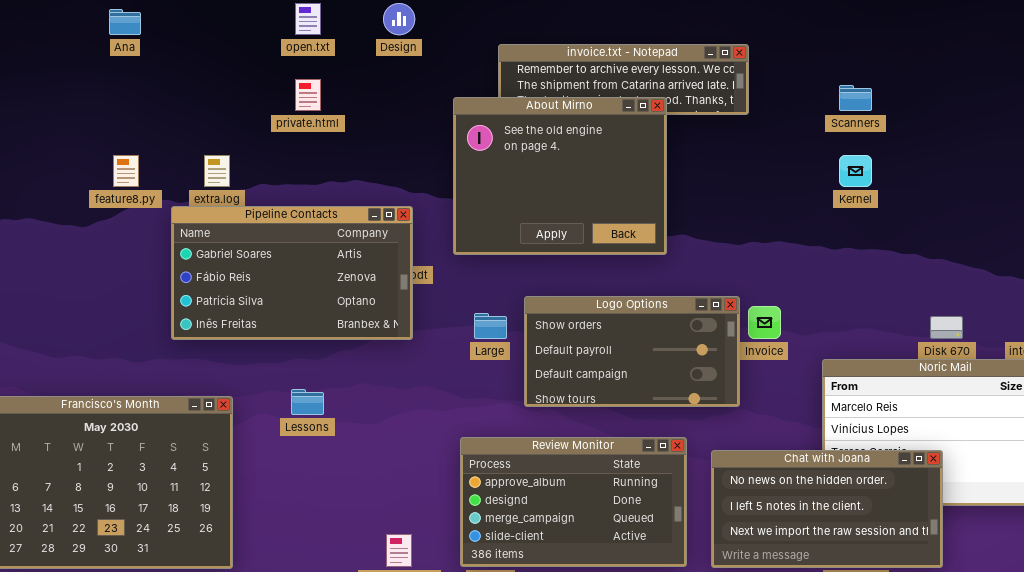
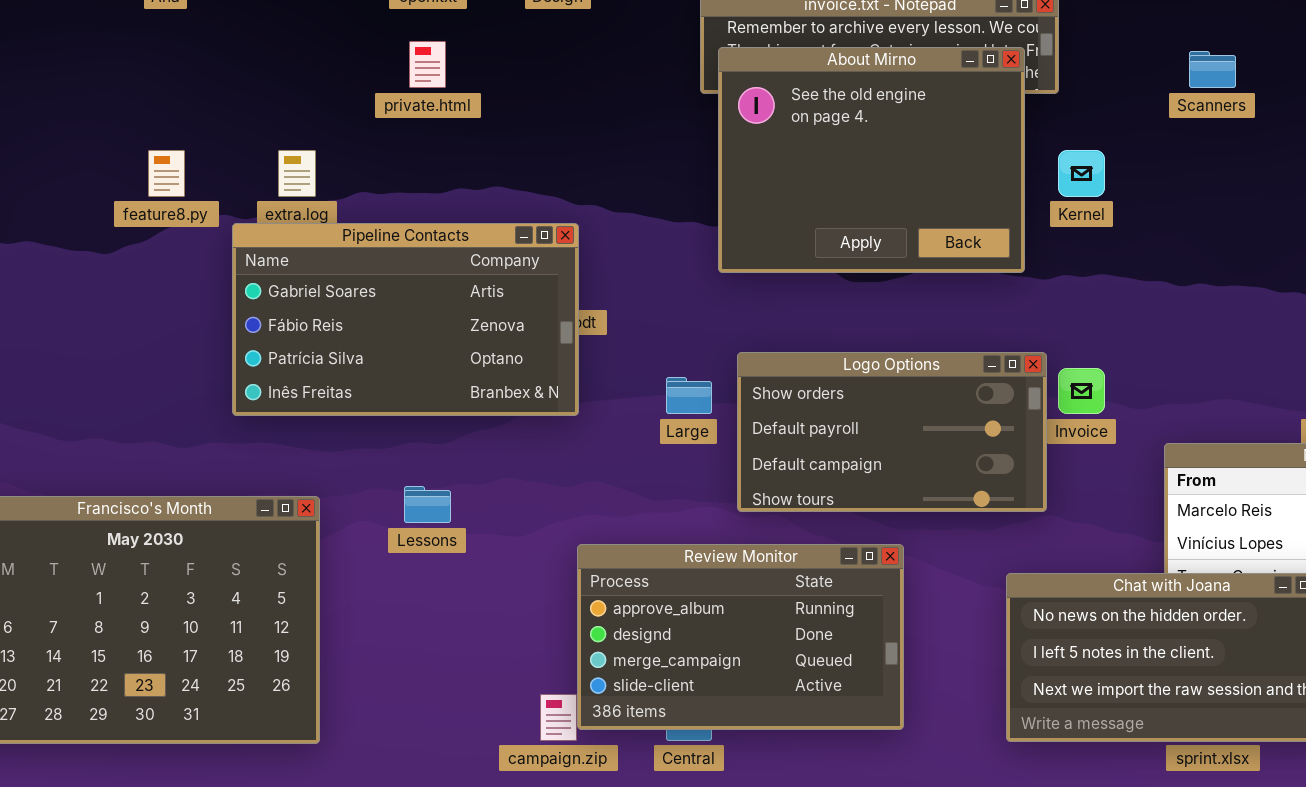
About Mirno: [453,97,667,255] -> [718,47,1025,273], moved
Kernel: [839,155,872,187] -> [1058,150,1105,197], moved
Review Monitor: [460,437,687,567] -> [577,544,904,730], moved

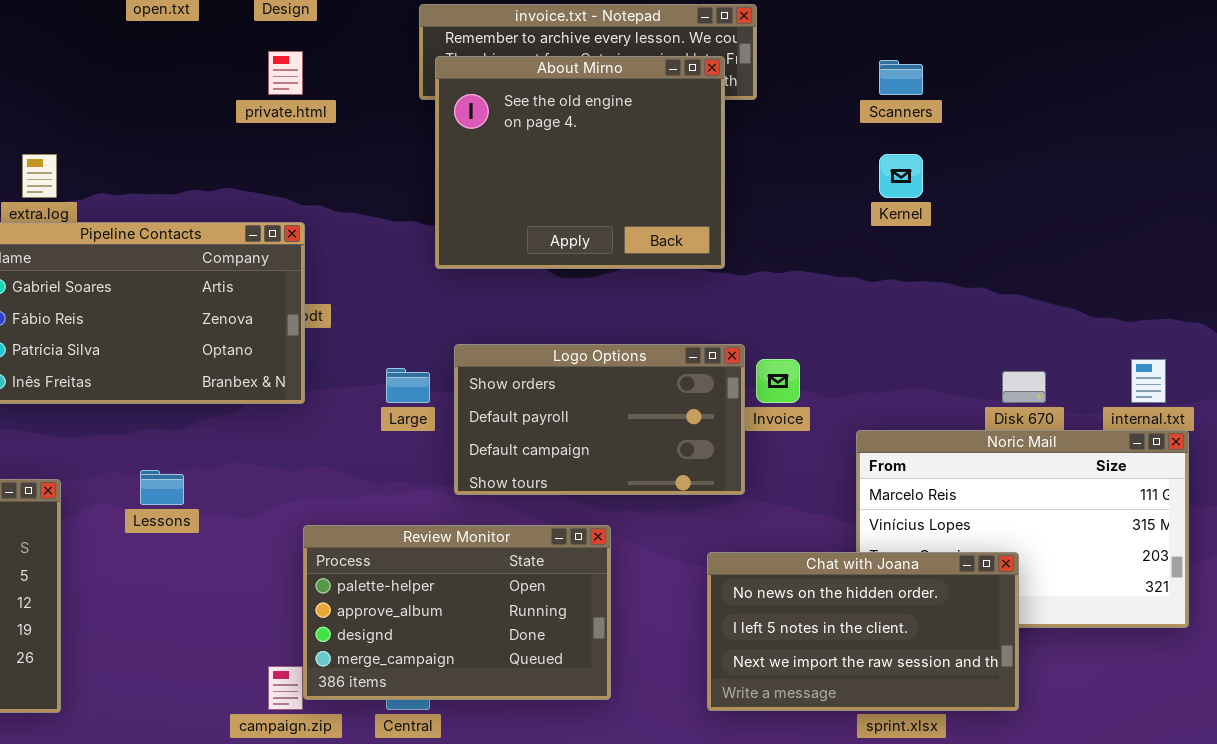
private.html: [409,41,446,88] -> [268,51,303,95], moved
Kernel: [1058,150,1105,197] -> [879,154,923,198], moved
Review Monitor: [577,544,904,730] -> [303,525,611,700], scrolled up 1 row

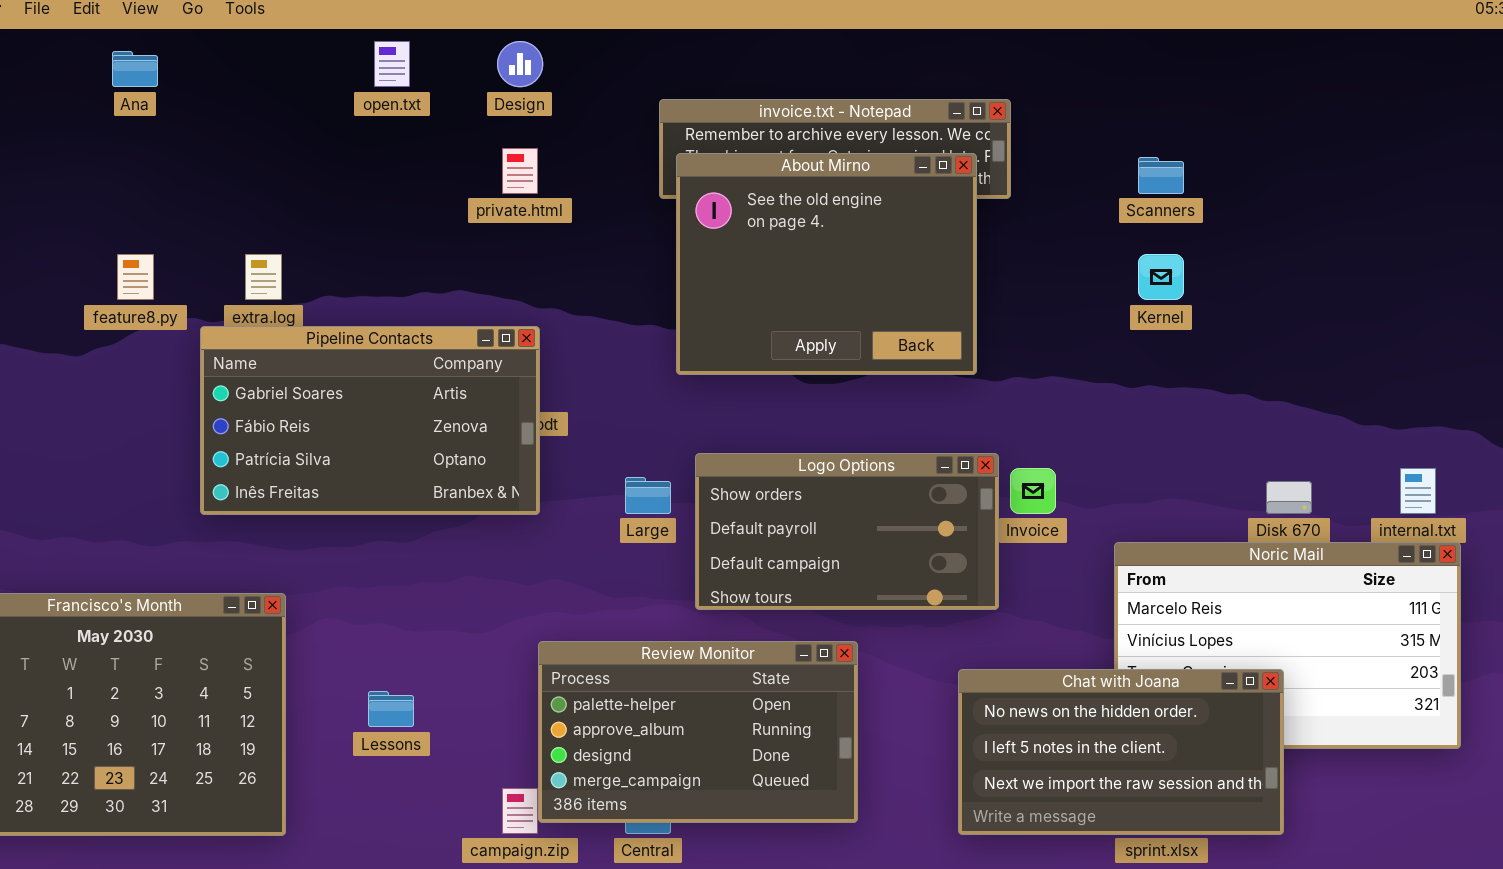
Lessons: [140,470,184,505] -> [368,691,414,727], moved

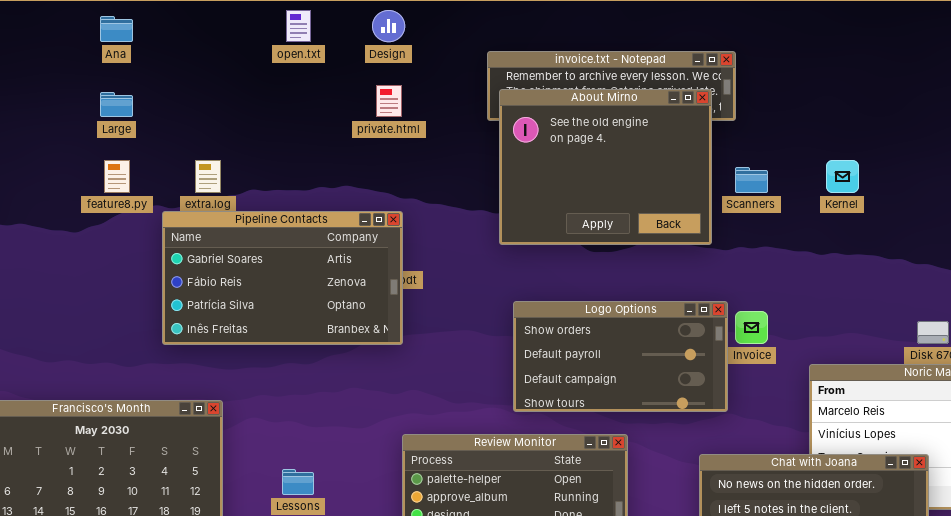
Scanners: [1138,157,1184,194] -> [735,167,768,193], moved
Large: [625,477,671,514] -> [100,92,133,117], moved

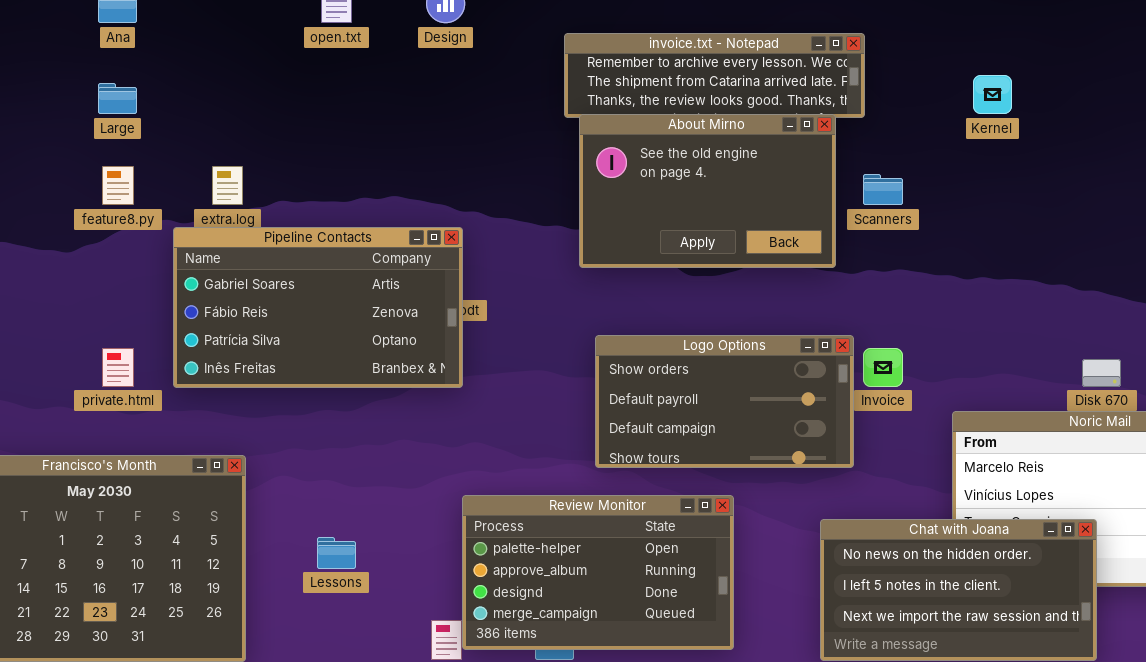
private.html: [376,85,402,117] -> [102,348,134,387], moved
About Mirno: [499,89,712,245] -> [579,114,836,268], resized
Kernel: [826,160,859,193] -> [973,75,1012,114], moved

